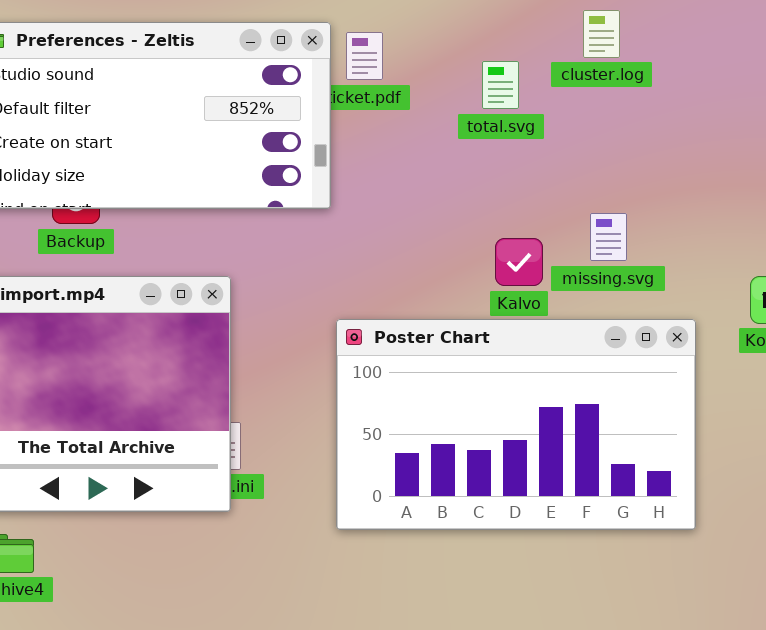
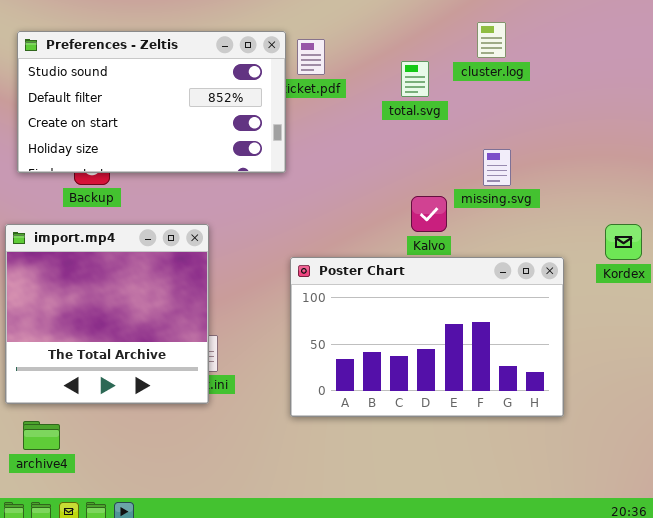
missing.svg: [590,213,627,261] -> [483,149,511,186], moved

